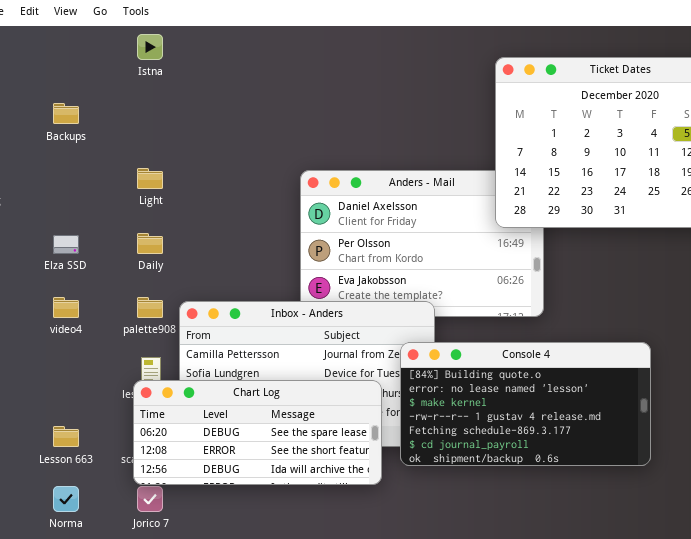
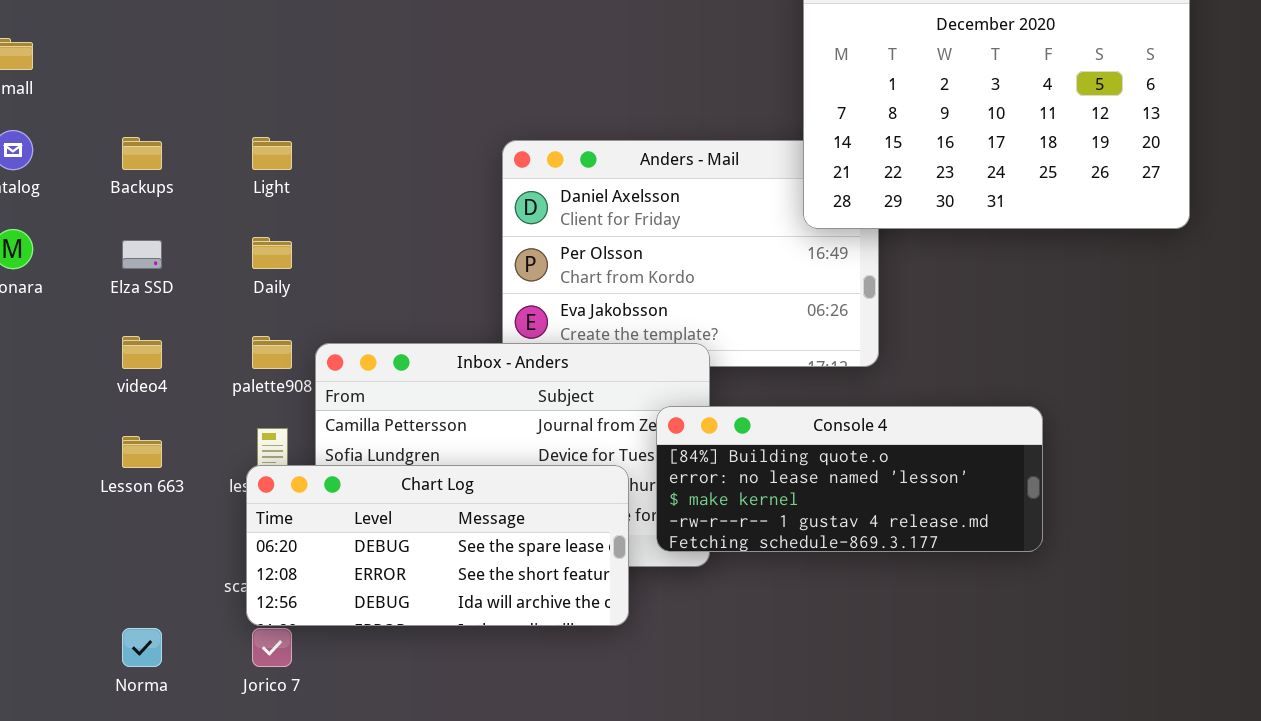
Backups: [53,103,79,124] -> [122,137,162,170], moved
Console 4: [400,342,651,466] -> [656,406,1043,552], resized
Lesson 663: [53,426,79,447] -> [122,436,162,468], moved

